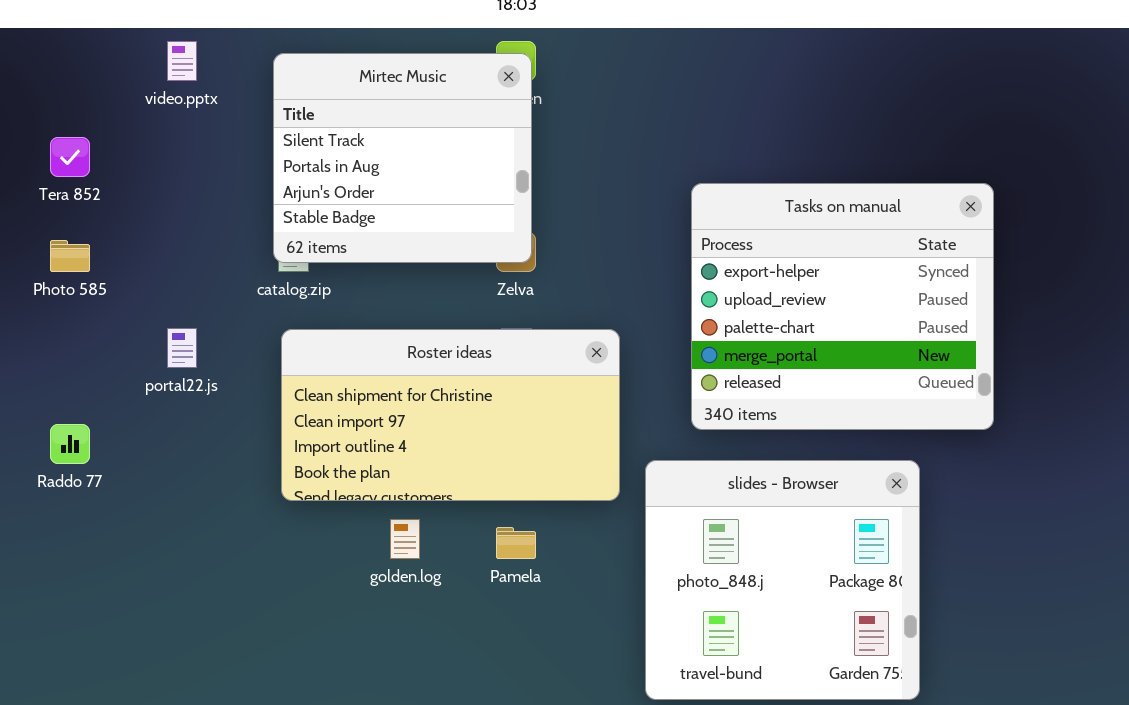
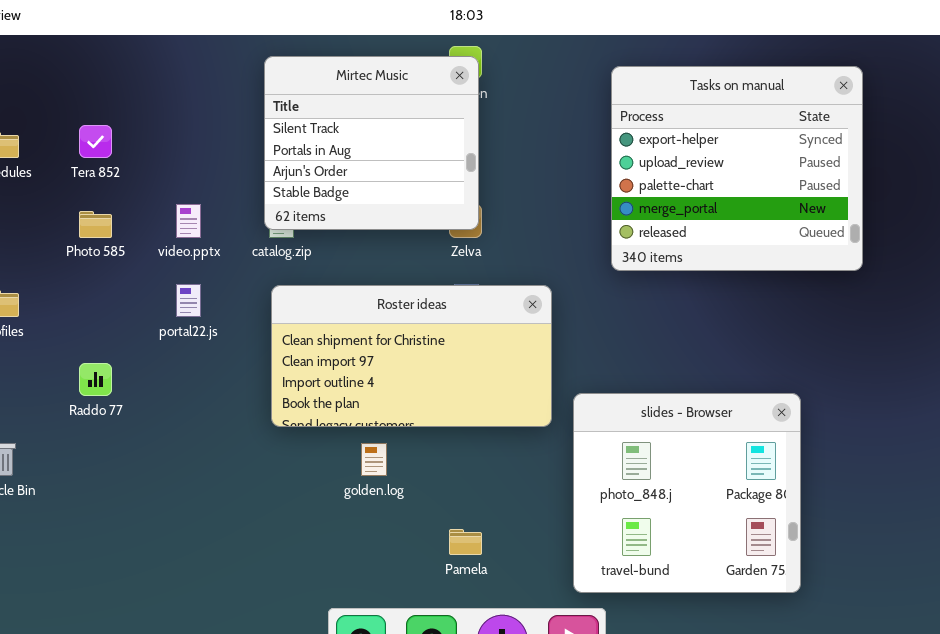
video.pptx: [167,41,197,81] -> [176,204,201,238], moved
Tasks on manual: [691,183,994,430] -> [611,66,863,271], moved
Pamela: [496,527,536,559] -> [449,529,482,555], moved

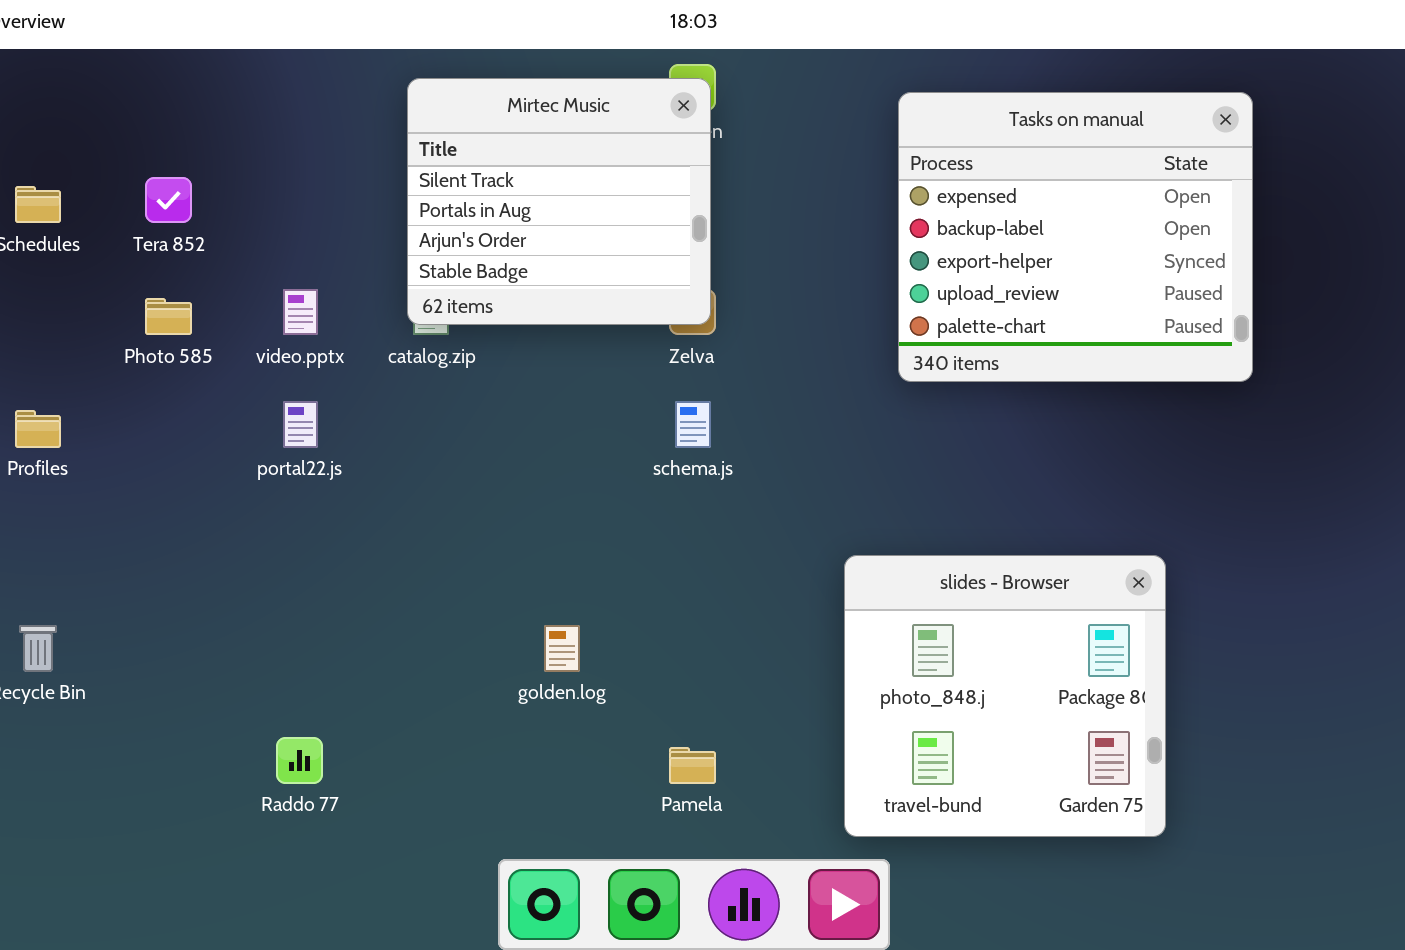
Tasks on manual: [611,66,863,271] -> [898,92,1253,382], scrolled up 2 rows
Roster ideas: [271,285,552,427] -> none, closed
Raddo 77: [79,363,112,396] -> [276,737,323,784], moved

